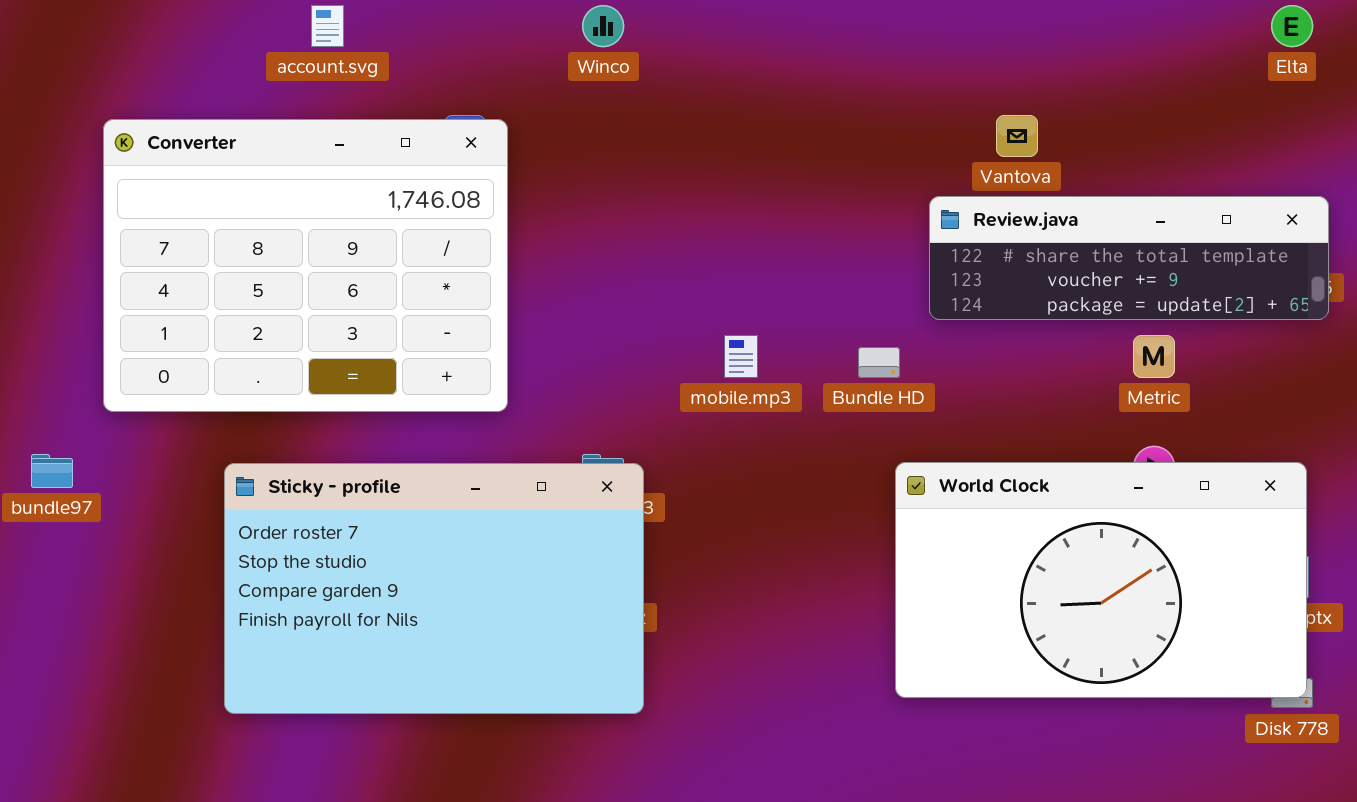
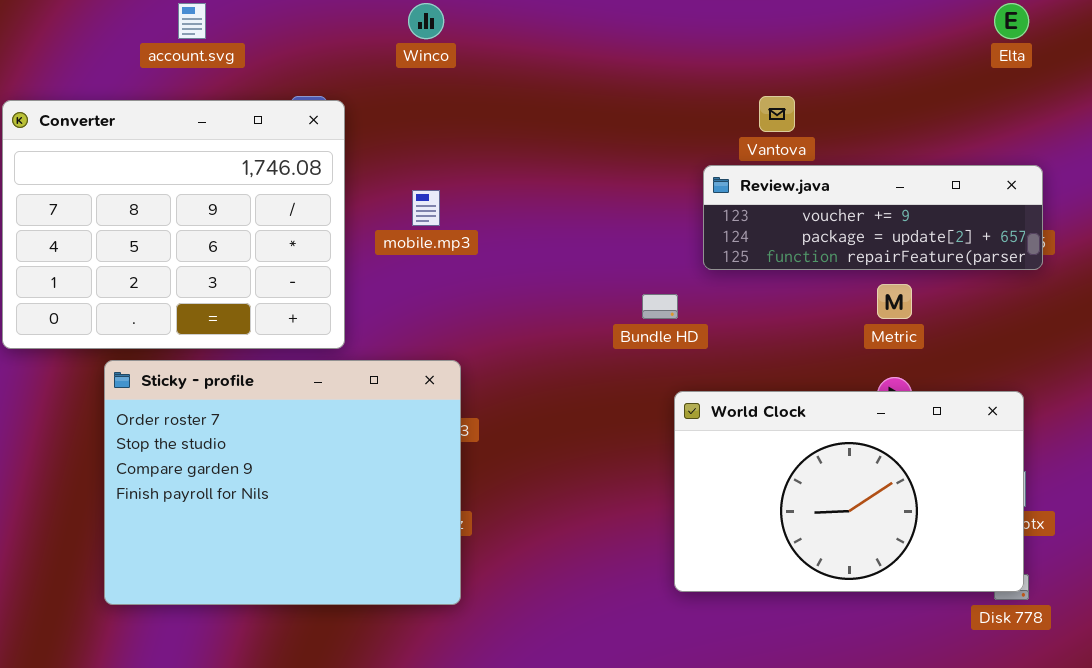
Review.java: [929,196,1329,320] -> [703,165,1043,270], scrolled down 1 row
mobile.mp3: [724,335,758,378] -> [412,190,440,226], moved
Sticky - profile: [224,463,644,714] -> [104,360,461,605], resized

